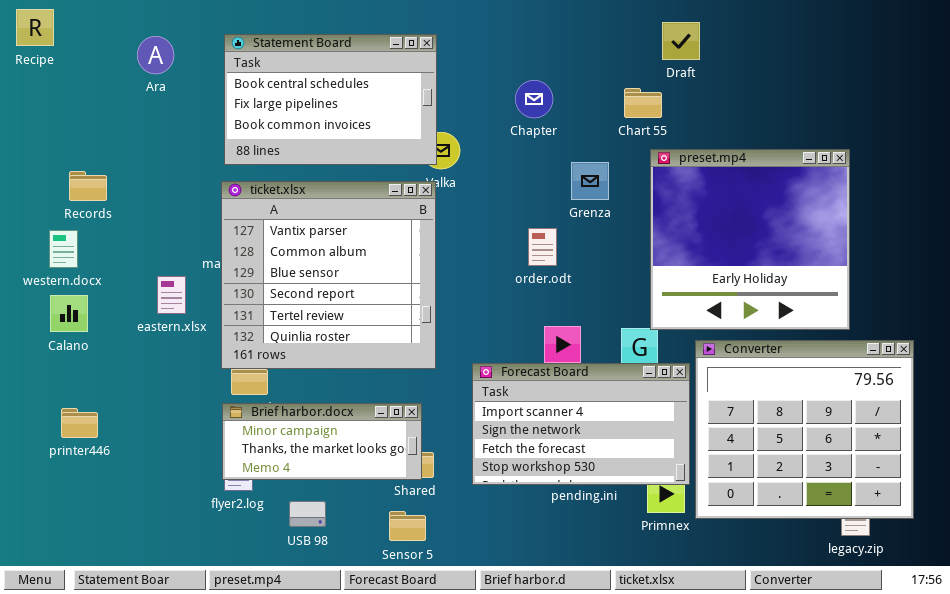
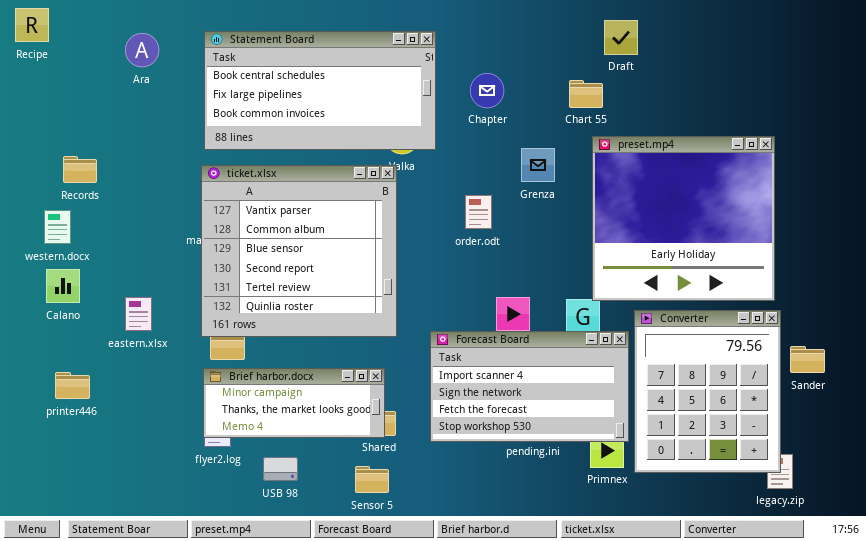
Statement Board: [224,34,437,165] -> [204,31,436,150], resized
order.odt: [528,228,557,266] -> [465,195,492,229], moved
eastern.xlsx: [157,276,186,314] -> [125,297,152,331], moved
Converter: [695,340,914,519] -> [634,310,781,473], resized

